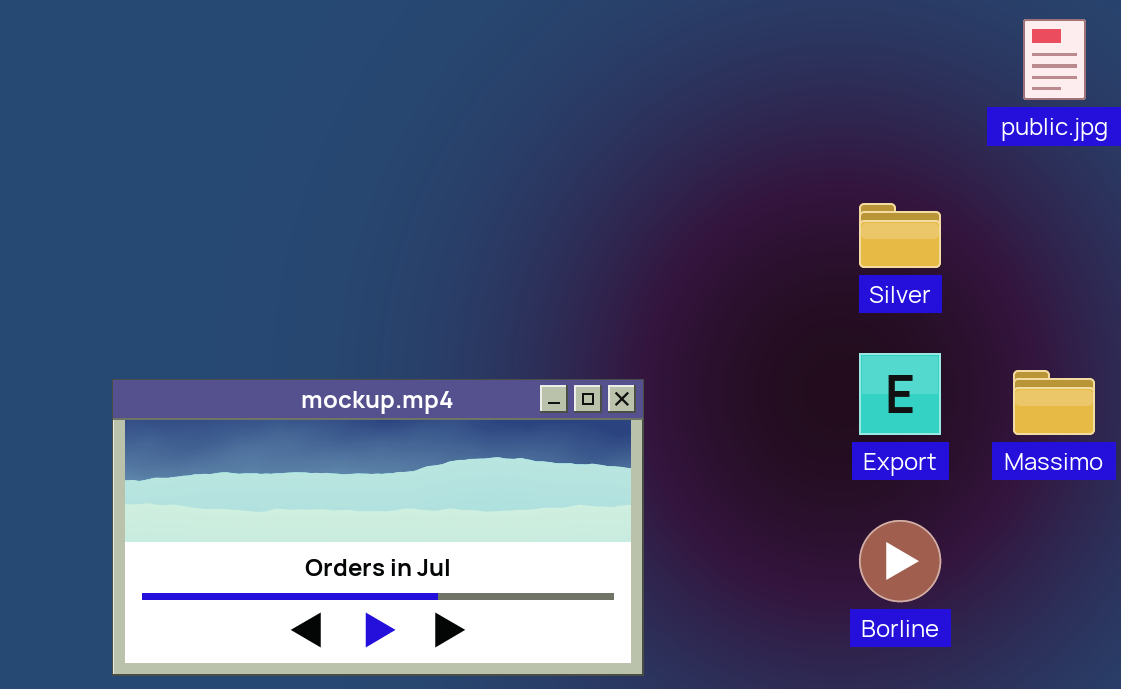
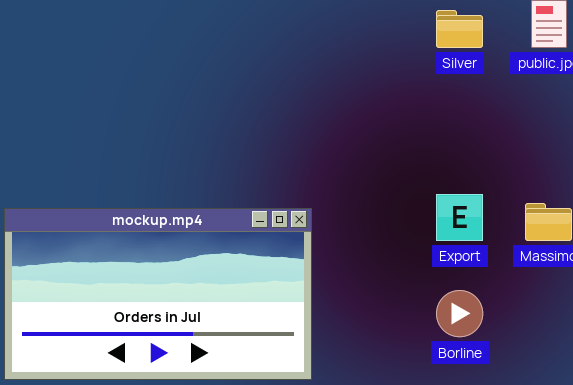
Silver: [859,203,941,268] -> [436,10,483,48], moved

